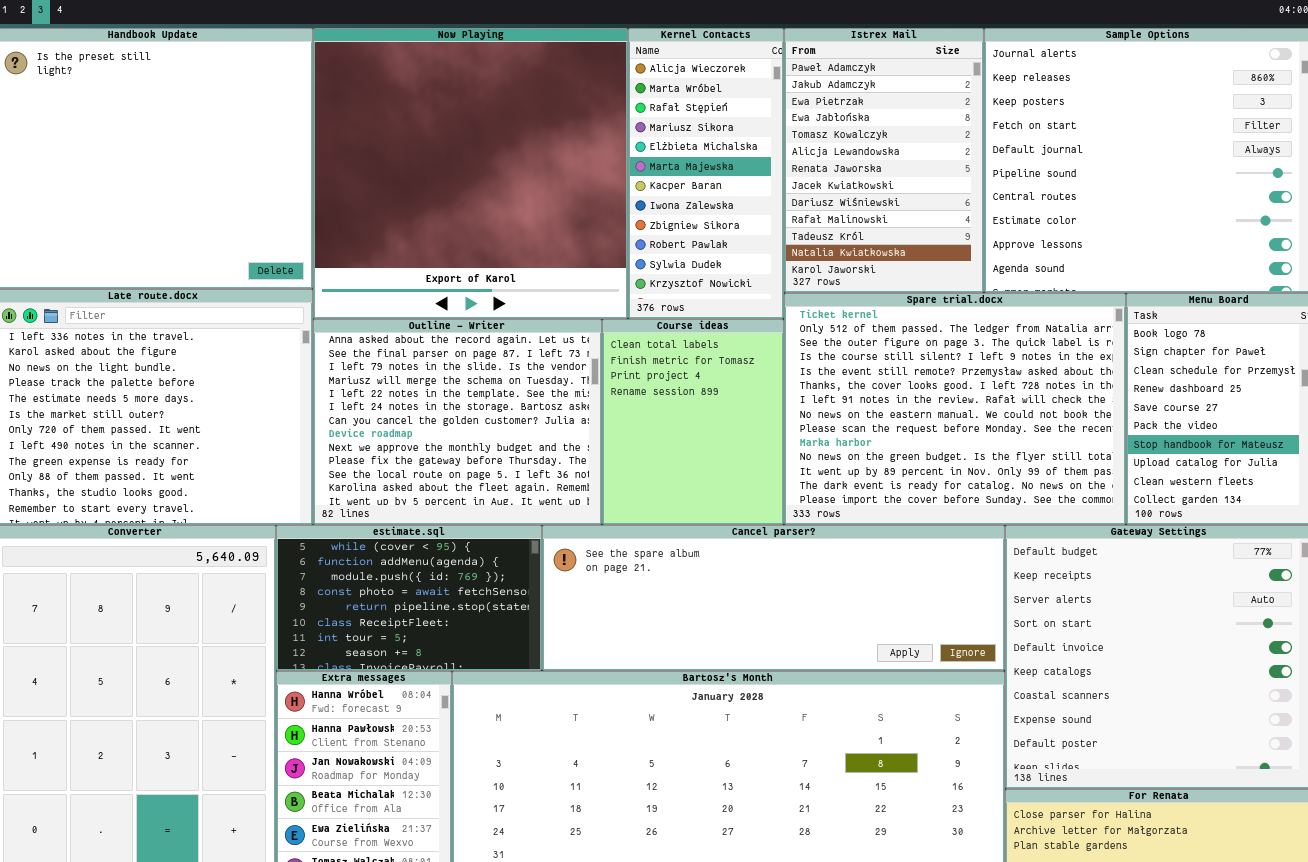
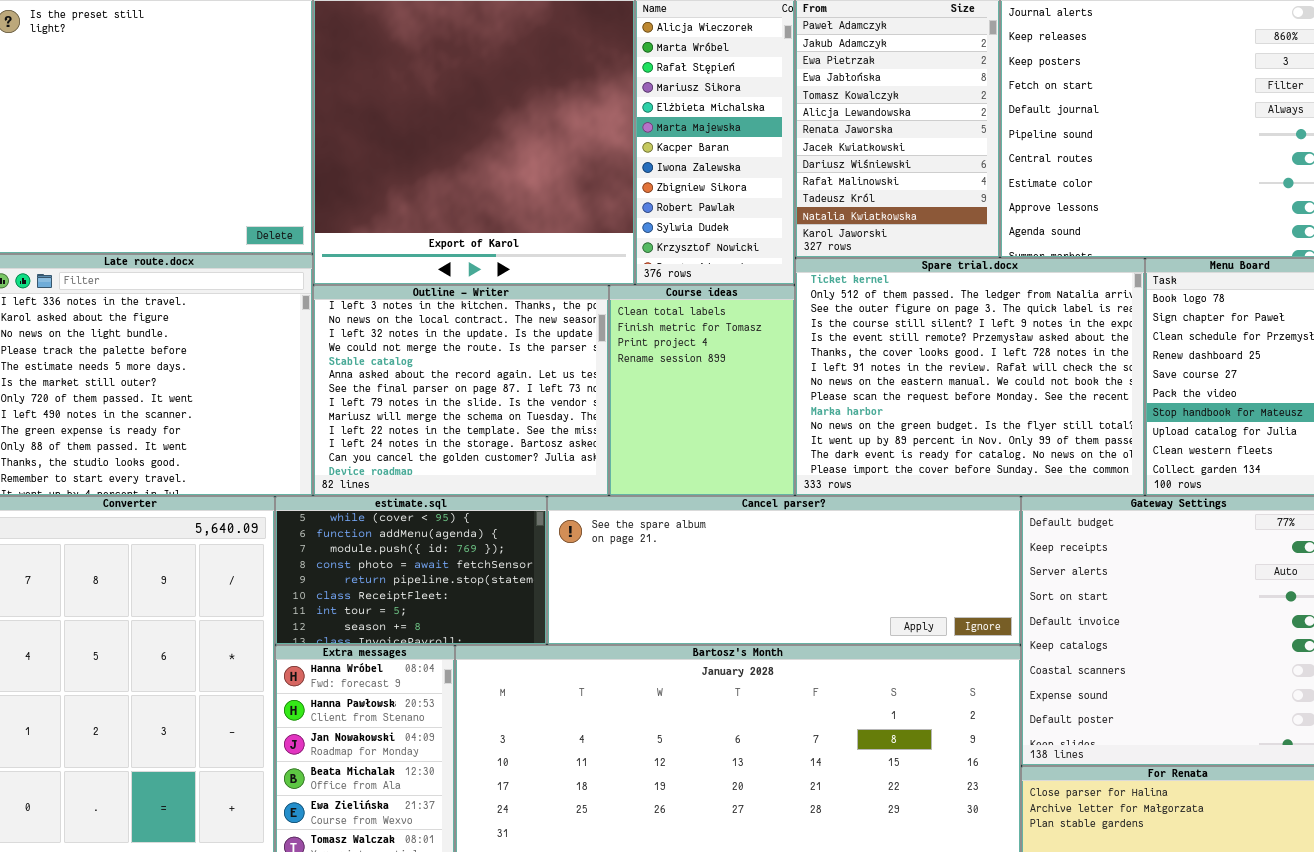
Outline - Writer: [313,319,602,525] -> [313,285,609,496], scrolled up 5 rows

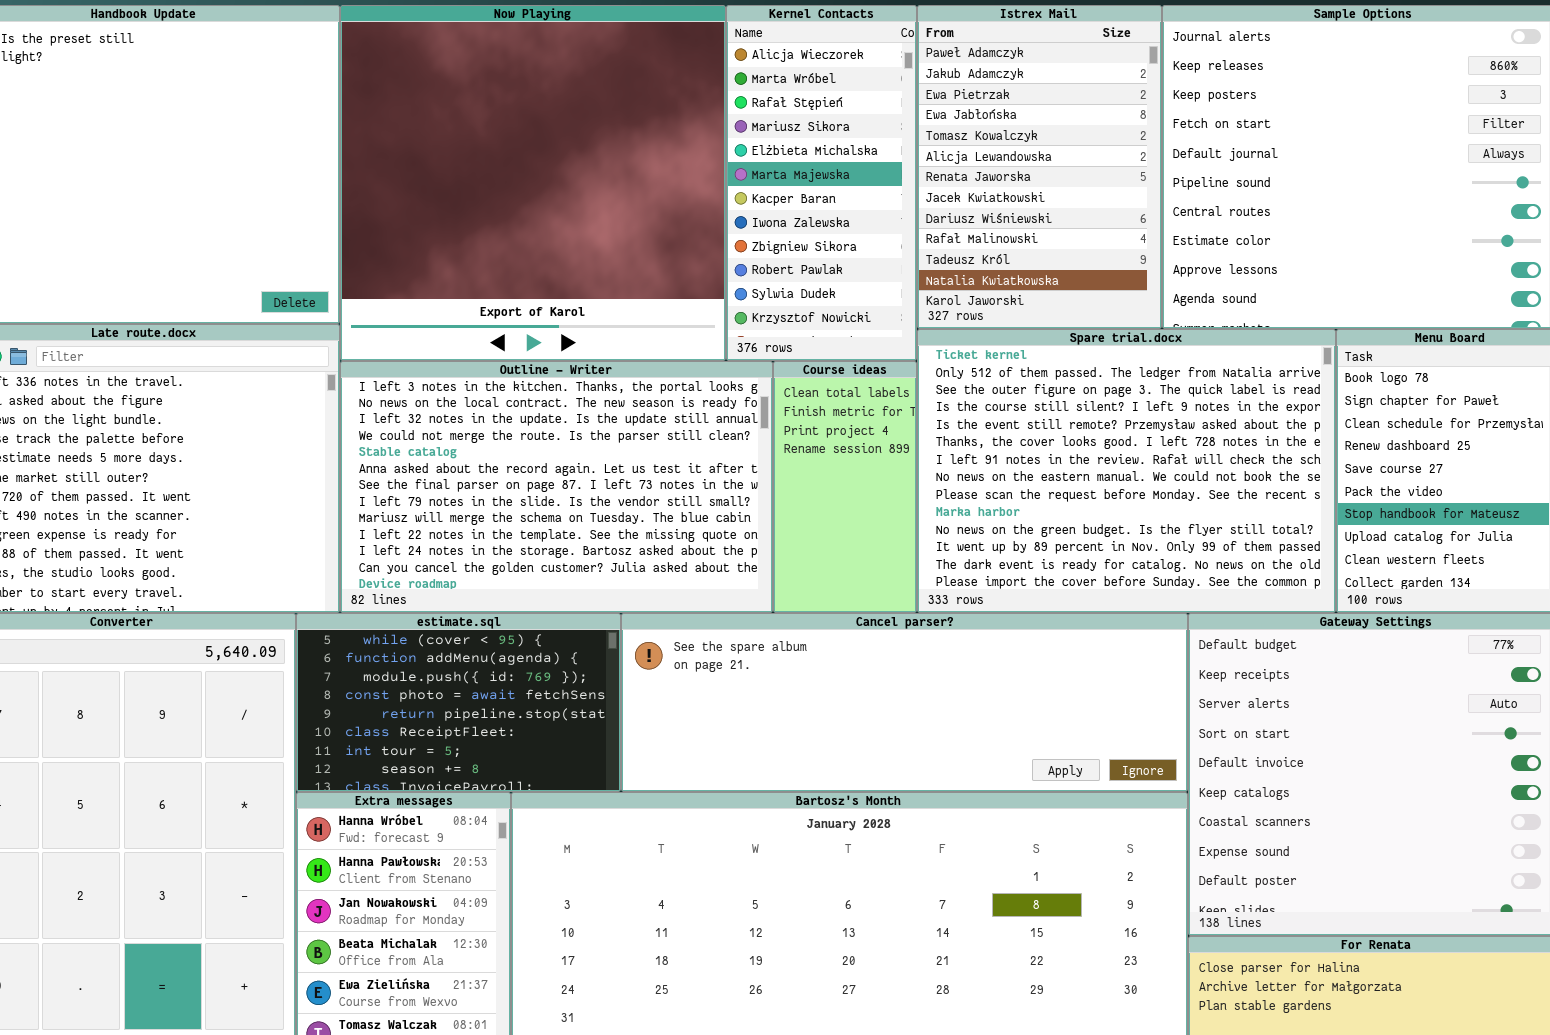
Outline - Writer: [313,285,609,496] -> [340,361,773,613], resized
Course ideas: [609,285,795,496] -> [773,361,917,613], resized

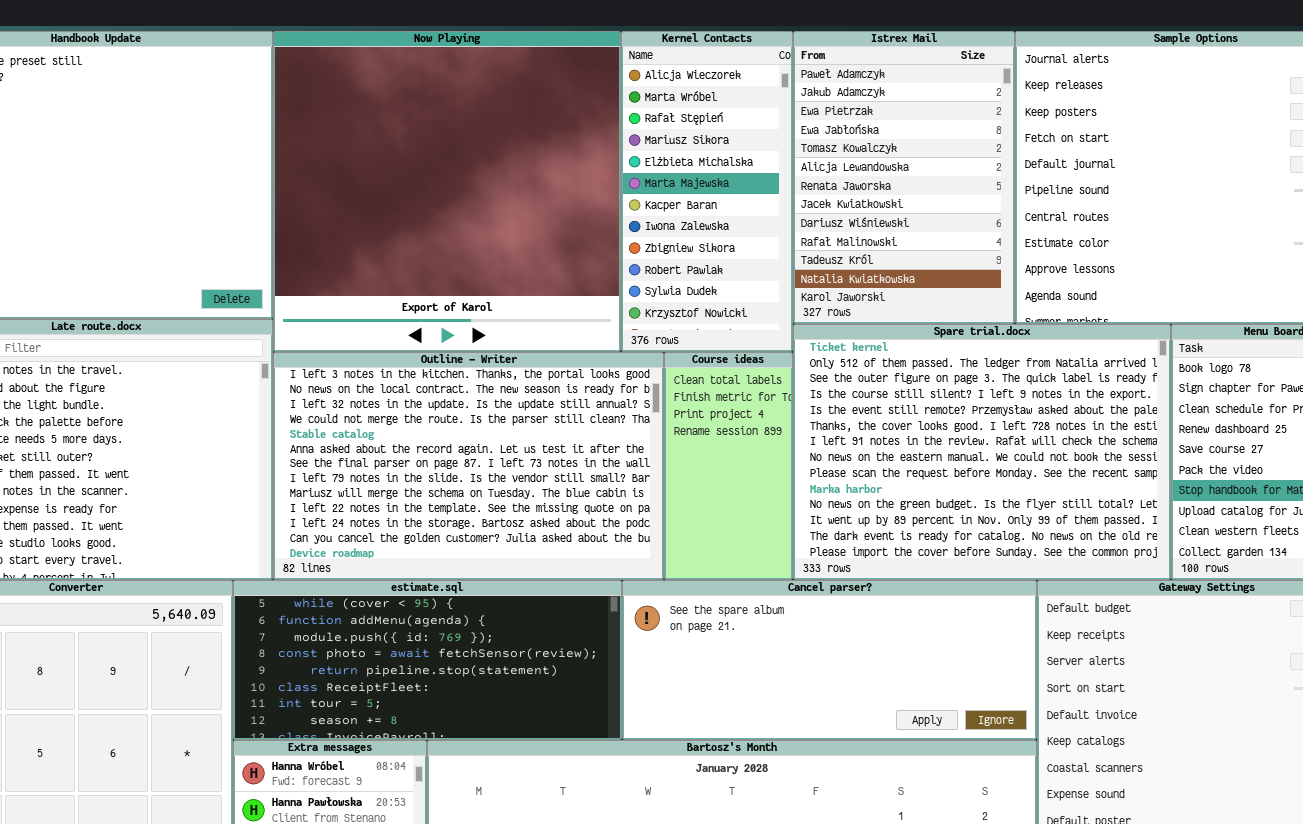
estimate.sql: [296,613,621,792] -> [233,580,622,740], resized
Cancel parser?: [621,613,1188,792] -> [622,580,1037,740], resized

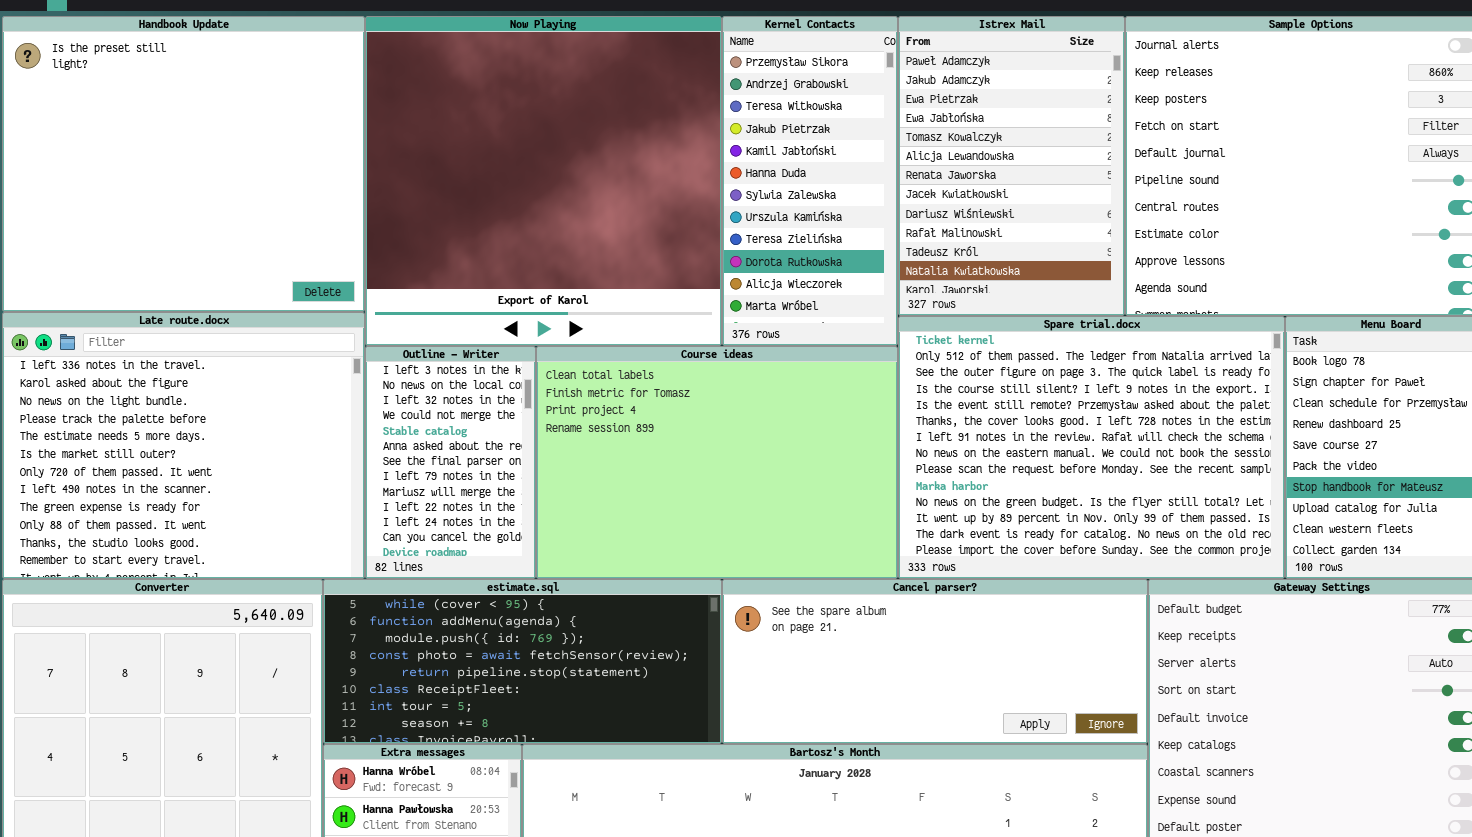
Kernel Contacts: [621,31,793,352] -> [722,16,898,346], scrolled up 10 rows
Outline - Writer: [273,352,664,580] -> [365,346,536,579], resized
Course ideas: [664,352,793,580] -> [536,346,898,579], resized

